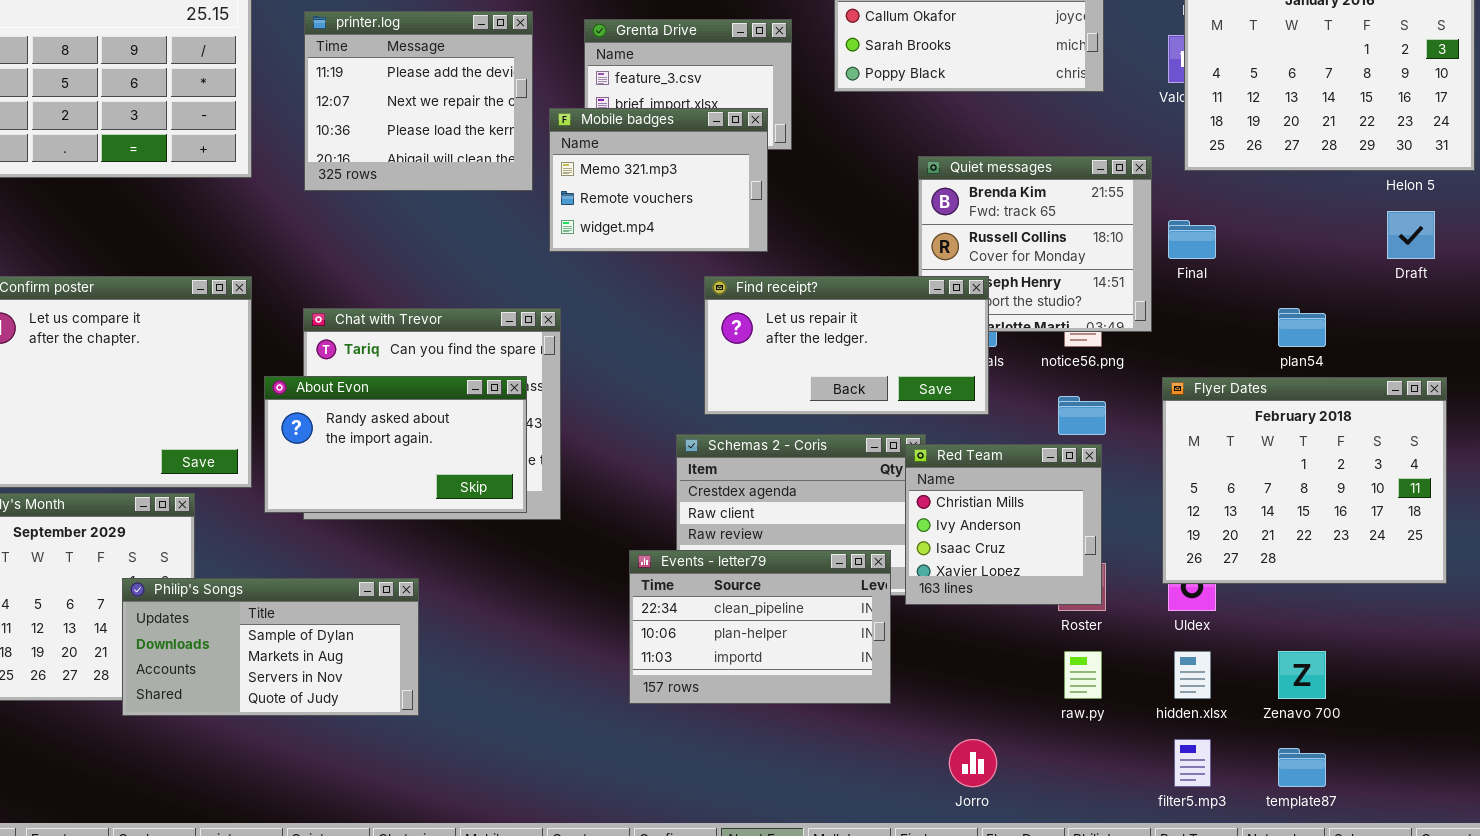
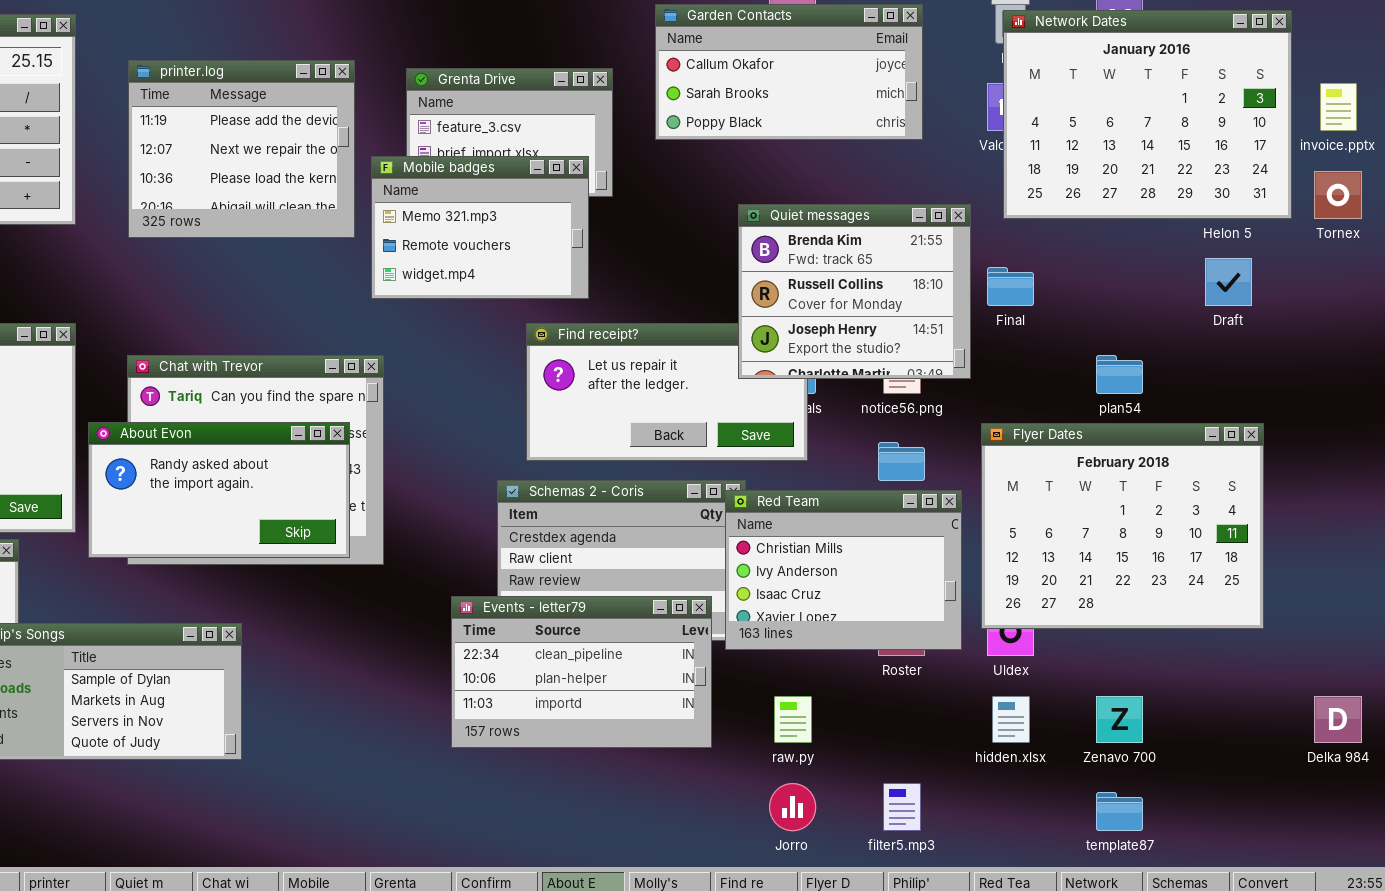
Quiet messages: [918,156,1152,332] -> [738,204,971,379], raised
Red Team: [905,444,1102,605] -> [725,490,962,650], resized
raw.py: [1064,651,1102,699] -> [774,696,812,743], moved
filter5.mp3: [1174,739,1211,787] -> [883,783,921,831], moved

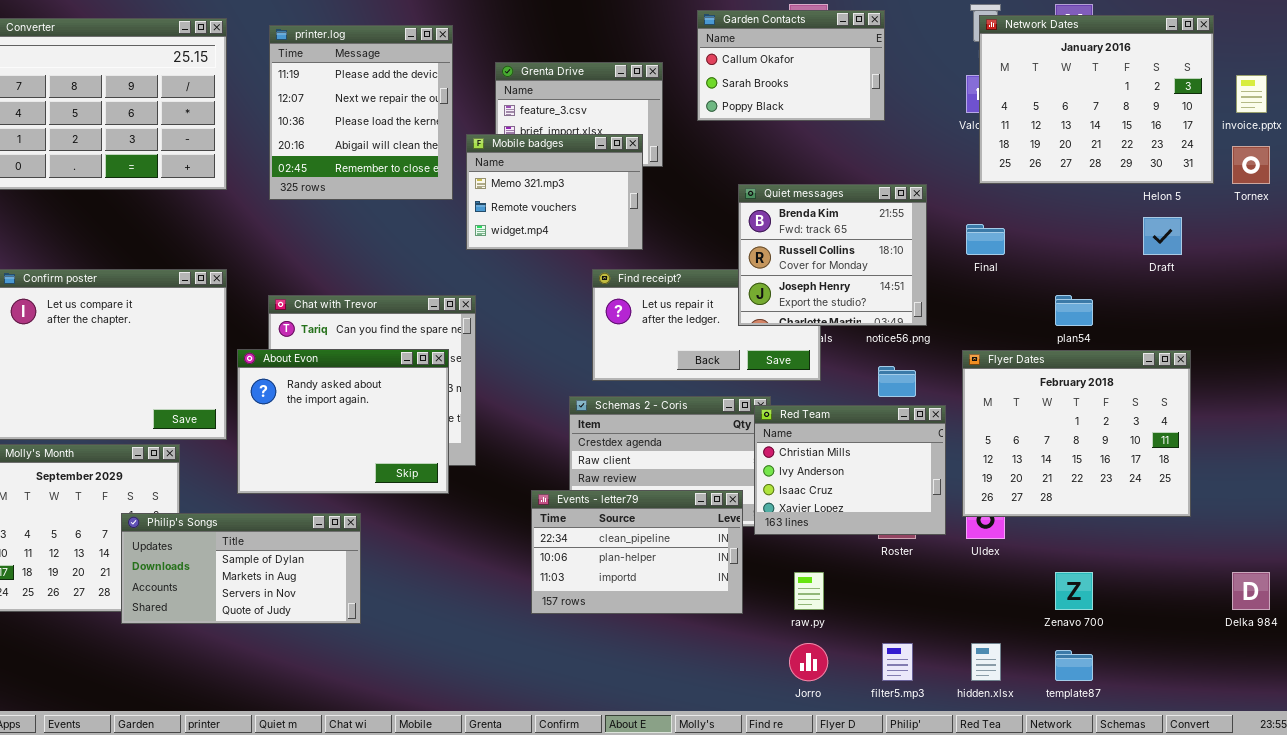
Garden Contacts: [655,4,923,140] -> [697,10,885,121], resized
printer.log: [128,60,355,238] -> [269,25,453,200], resized
Quiet messages: [738,204,971,379] -> [738,184,927,326], moved
About Evon: [88,422,350,558] -> [237,349,449,494], resized
hidden.xlsx: [992,696,1030,743] -> [971,643,1001,681], moved

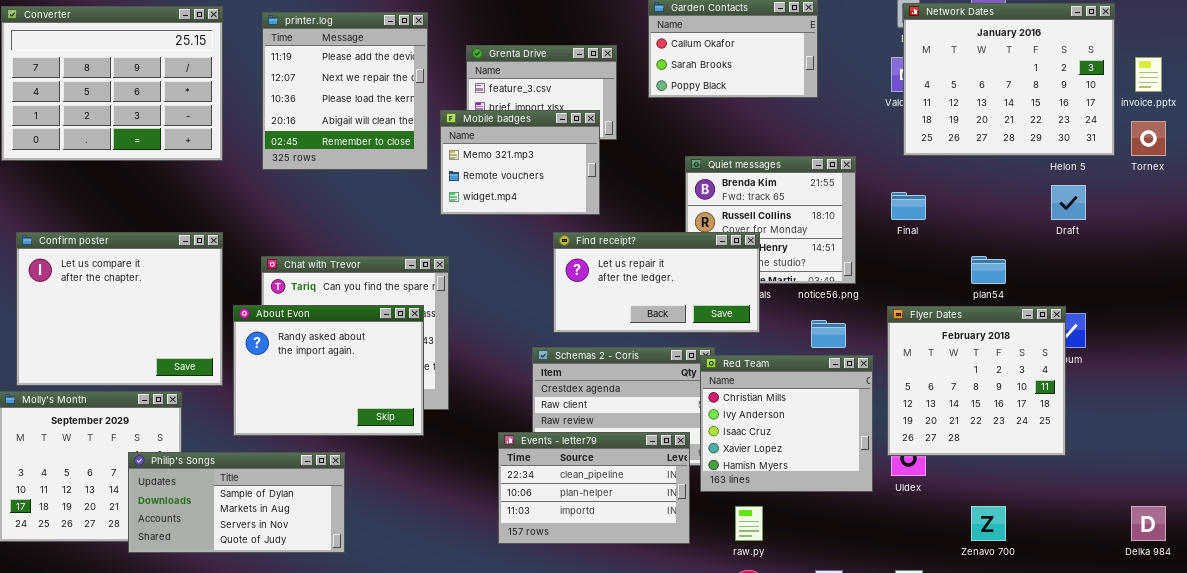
Find receipt?: [592,269,821,381] -> [553,232,760,333], raised
Flyer Dates: [962,350,1191,517] -> [887,306,1066,456], resized
Red Team: [754,405,946,535] -> [700,355,873,492], resized

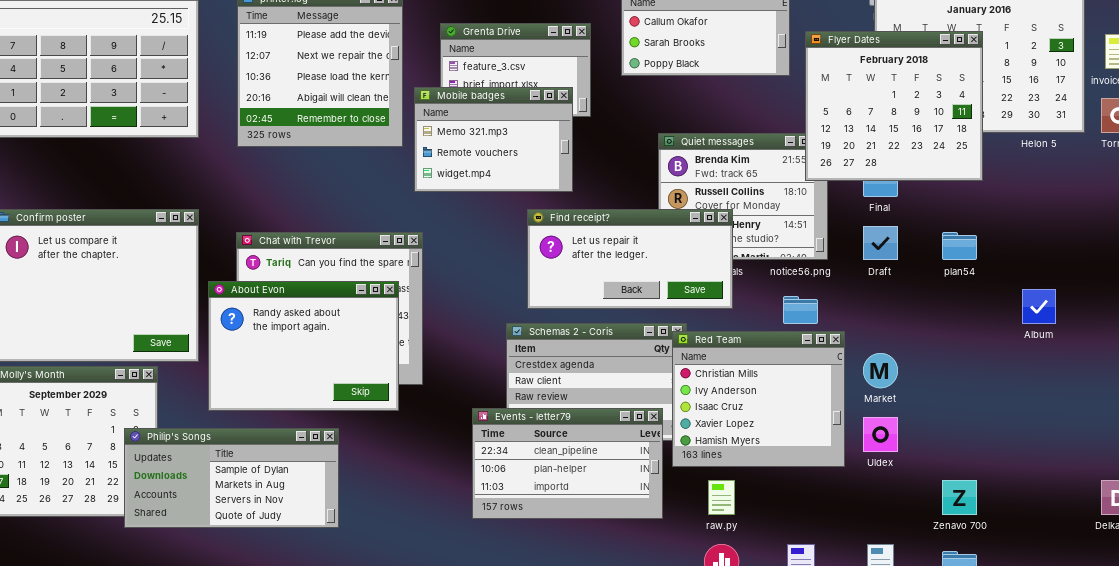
Draft: [1051,185,1086,220] -> [863,226,898,260], moved
Flyer Dates: [887,306,1066,456] -> [805,31,983,181], moved
Philip's Songs: [128,452,345,553] -> [124,428,339,528], moved

